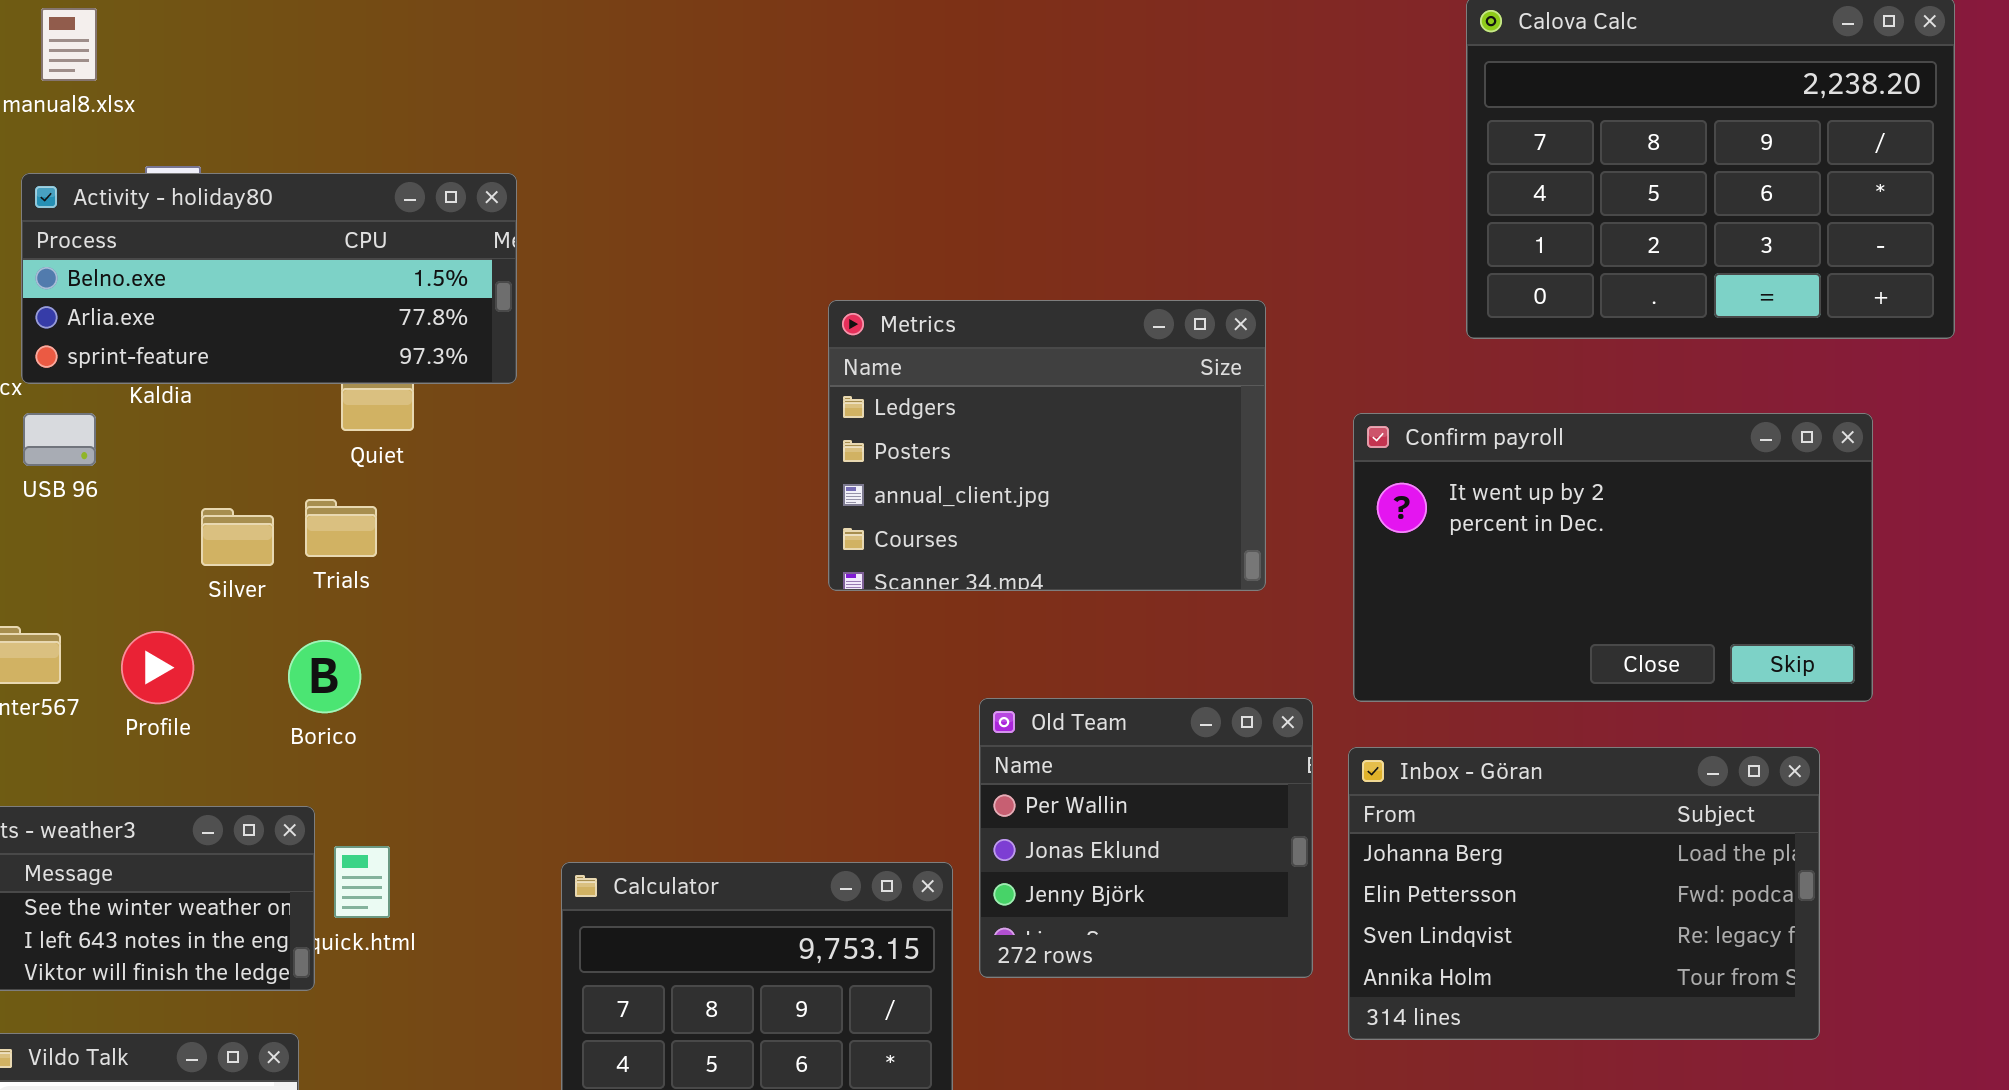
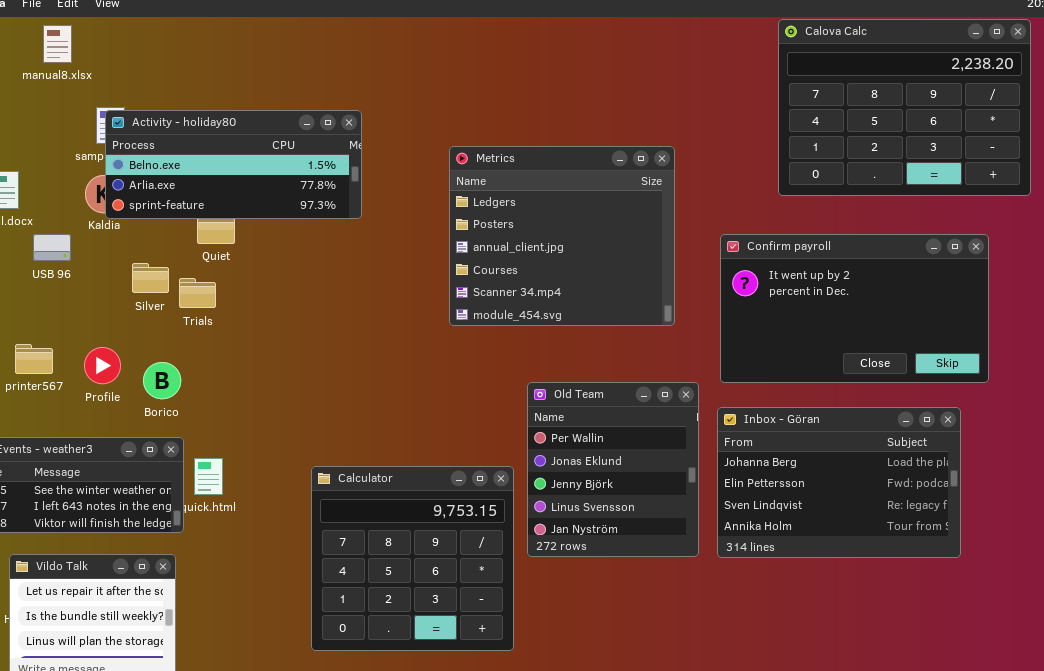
Activity - holiday80: [21,173,517,384] -> [105,110,362,219], moved
Metrics: [828,300,1266,591] -> [449,146,675,326], resized
Silver: [201,508,274,566] -> [132,263,169,293], moved
Borico: [288,640,361,713] -> [143,362,181,399], moved
Old Team: [979,698,1313,978] -> [527,382,699,557], resized

